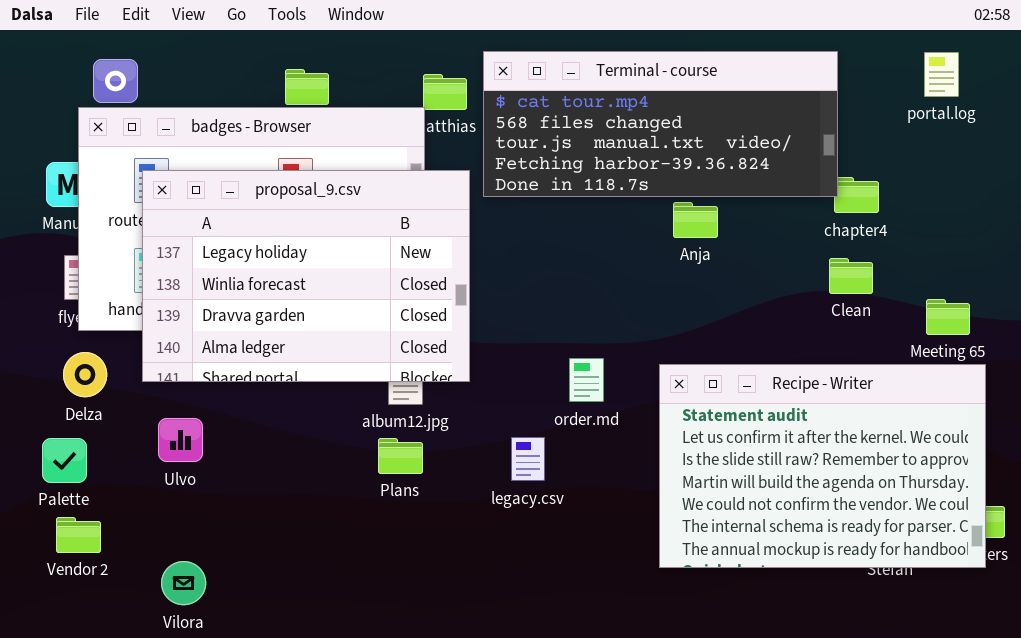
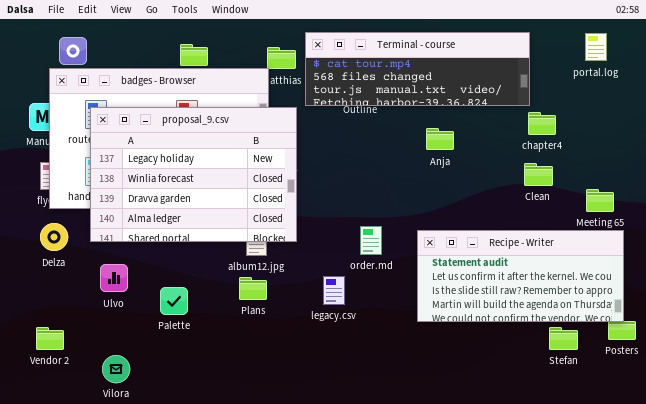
Terminal - course: [483,51,838,197] -> [305,32,530,106], resized
Recipe - Writer: [659,364,986,568] -> [417,230,624,322], resized
Palette: [42,438,87,483] -> [160,287,188,315], moved

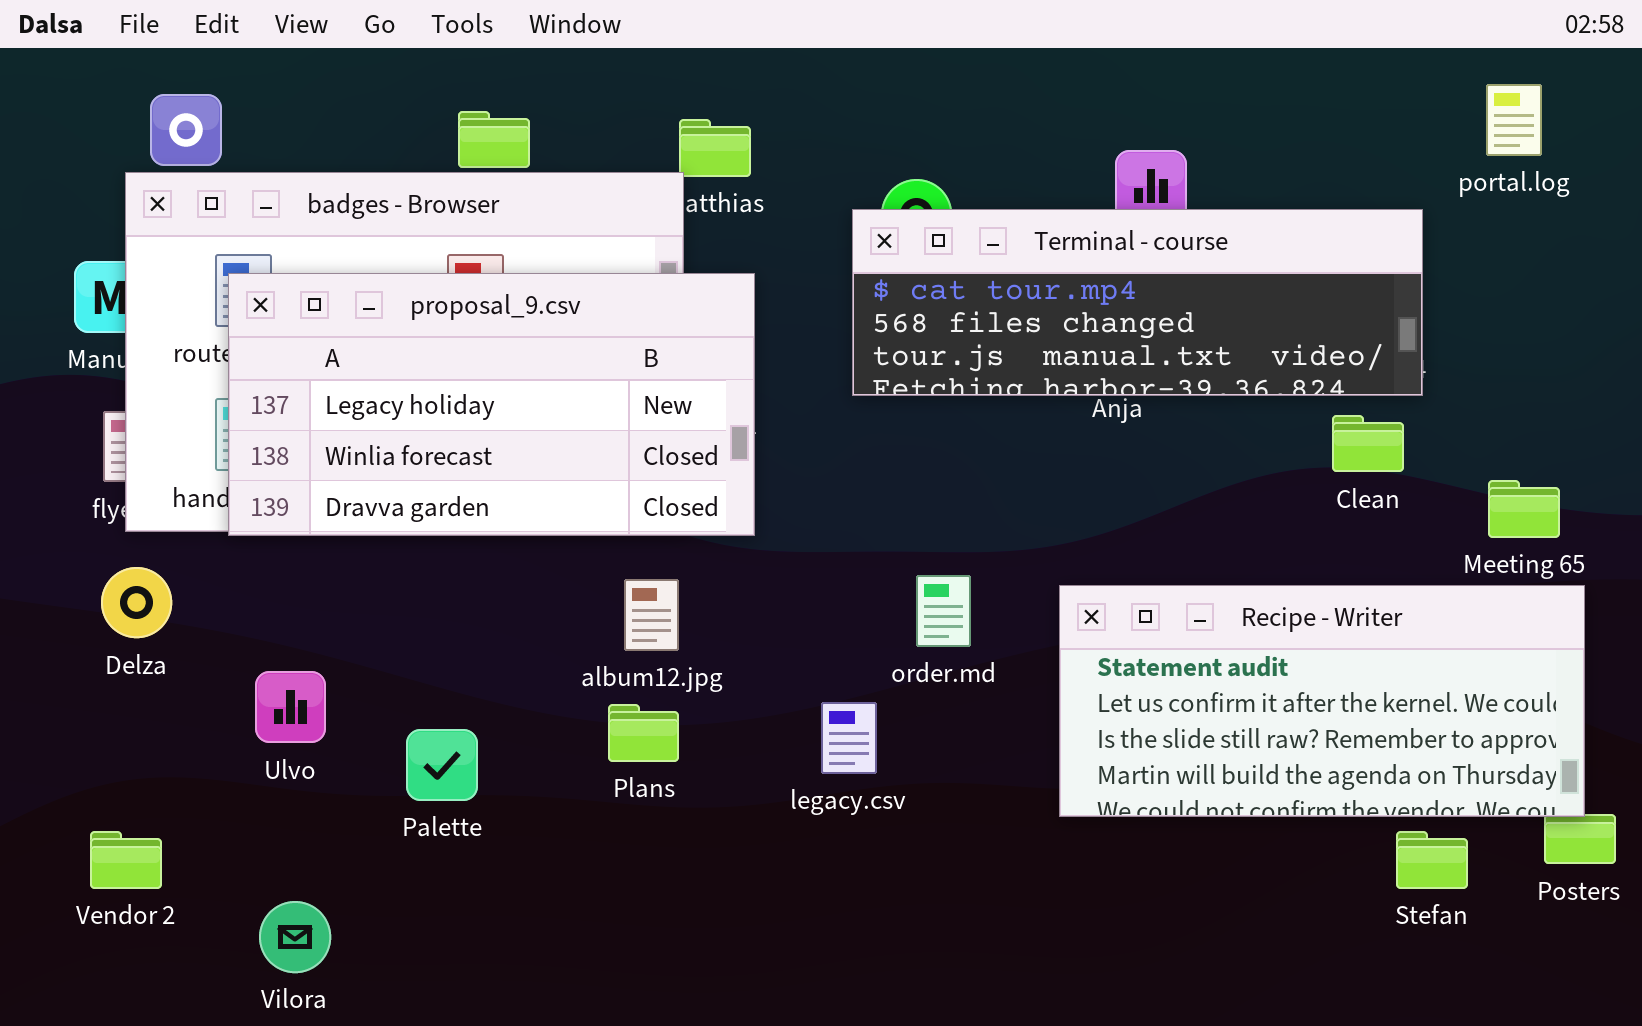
Terminal - course: [305,32,530,106] -> [852,209,1423,396], moved
proposal_9.csv: [90,107,297,242] -> [228,273,755,536], resized

